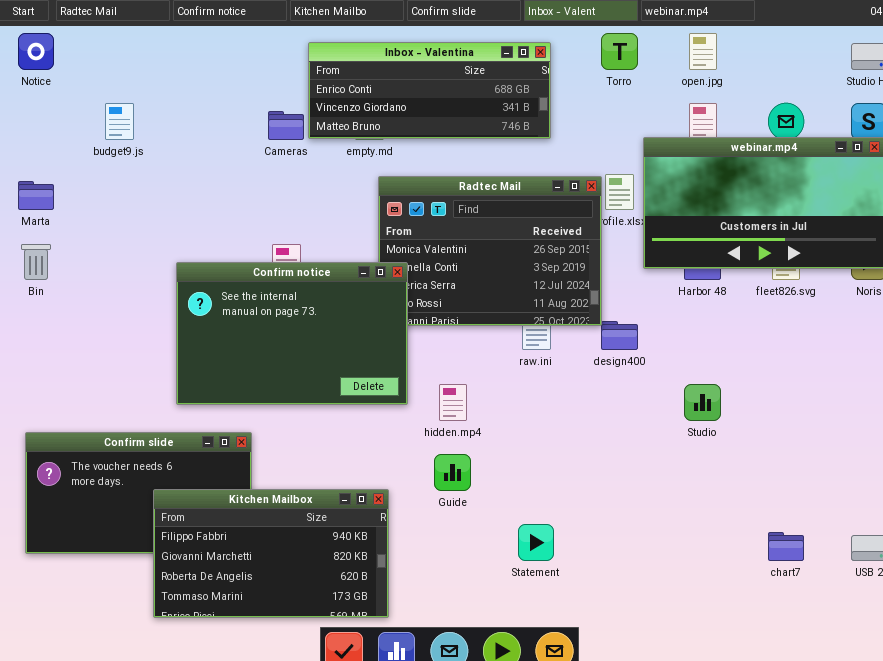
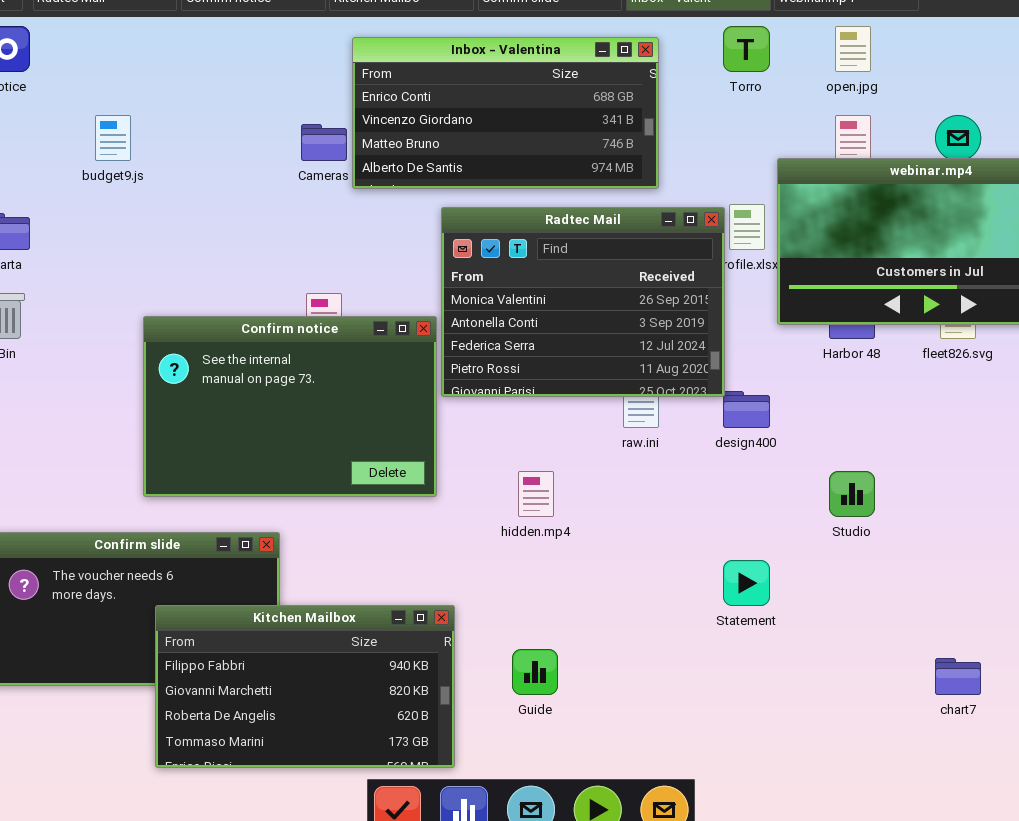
Inbox - Valentina: [308,42,551,139] -> [352,37,659,189], resized
Confirm notice: [176,262,408,405] -> [143,316,437,497], moved
Guide: [434,454,471,491] -> [512,649,558,695], moved
Statement: [518,524,554,561] -> [723,560,770,606], moved

